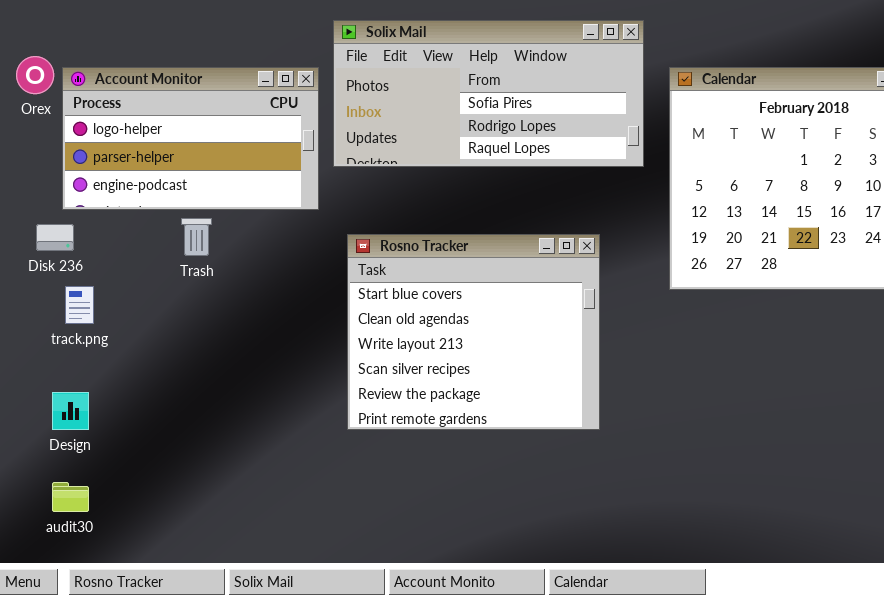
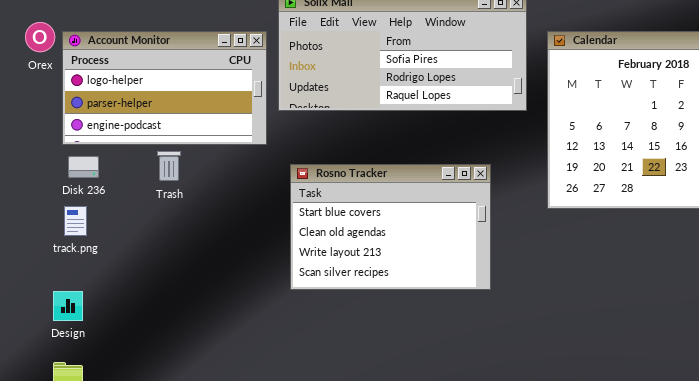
Disk 236: [36,224,74,251] -> [68,156,99,178], moved
Rosno Tracker: [347,234,600,430] -> [290,164,491,290], resized

